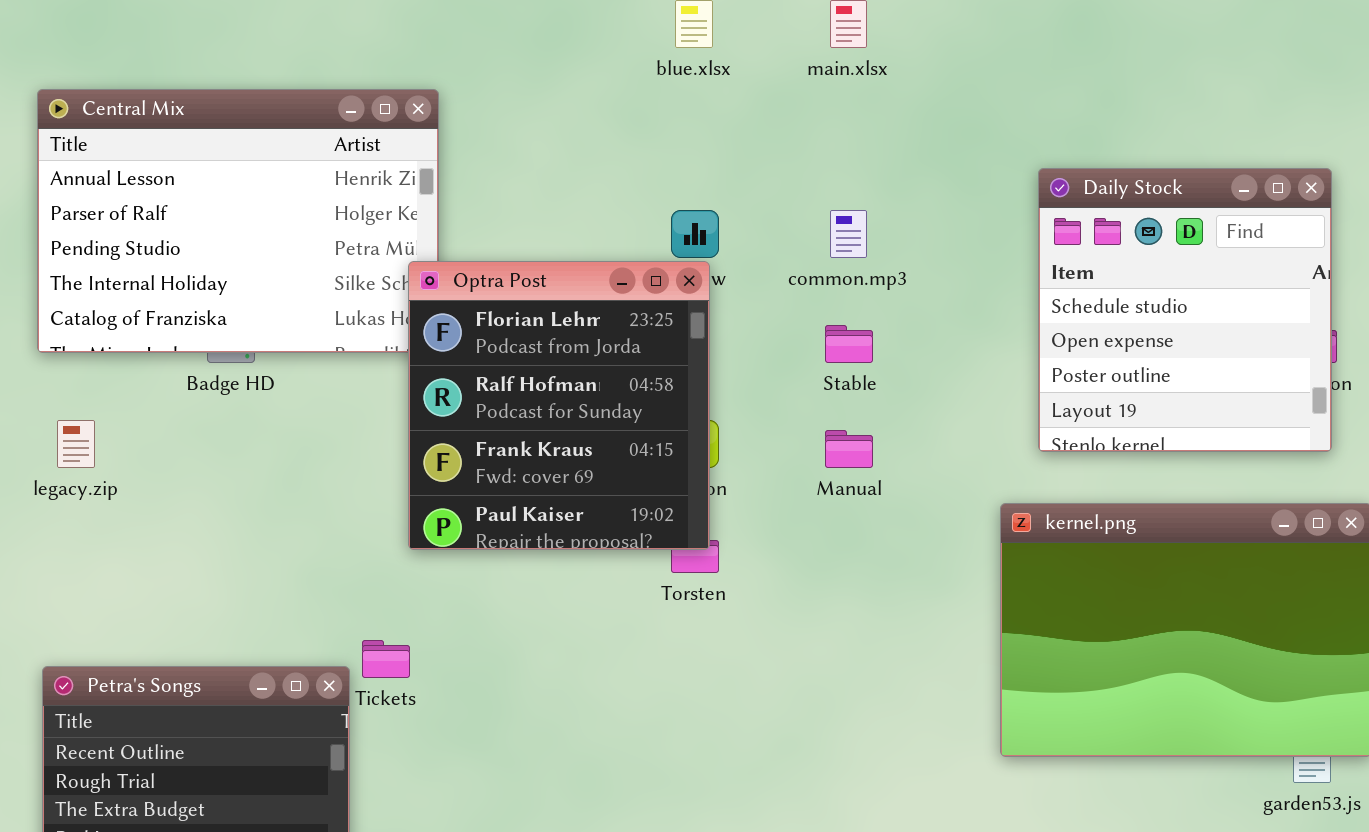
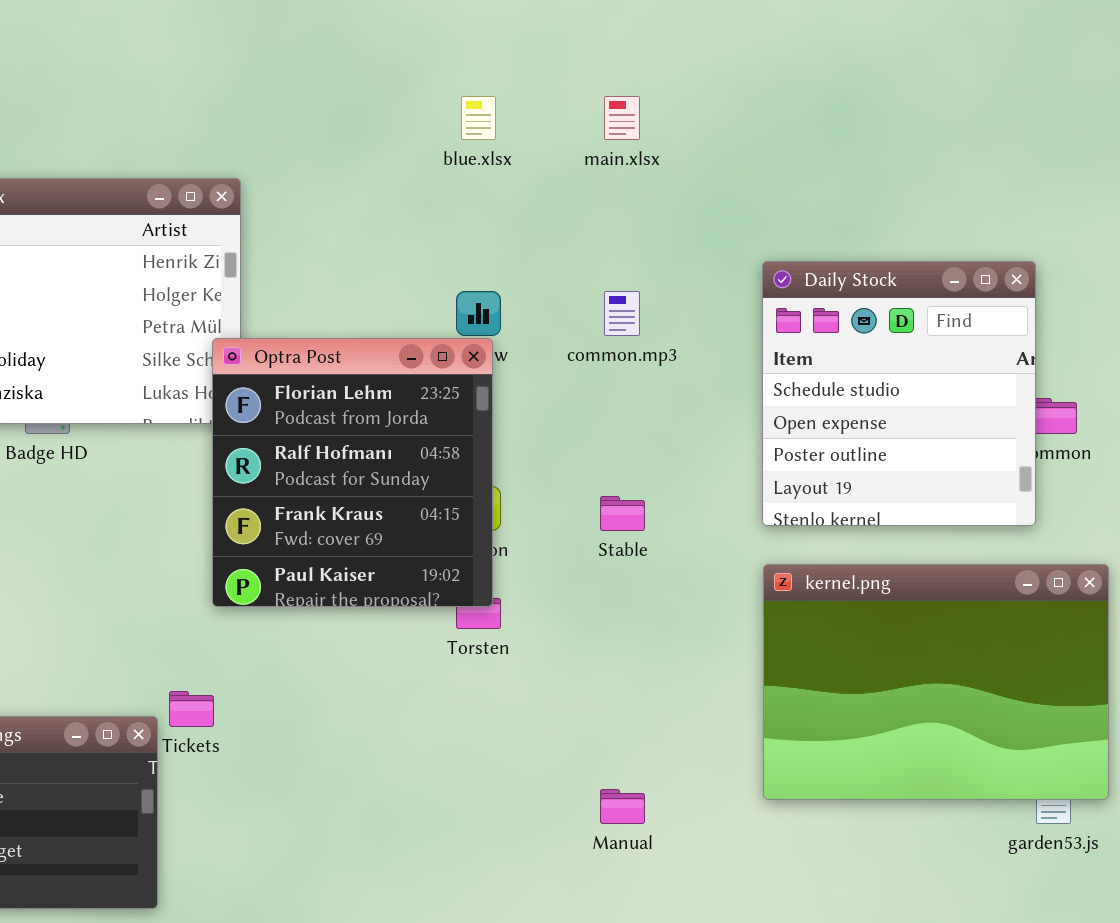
Daily Stock: [1038,168,1332,452] -> [762,261,1036,526], moved
Stable: [825,325,873,363] -> [600,496,645,531], moved
Manual: [825,430,873,468] -> [600,789,645,824], moved

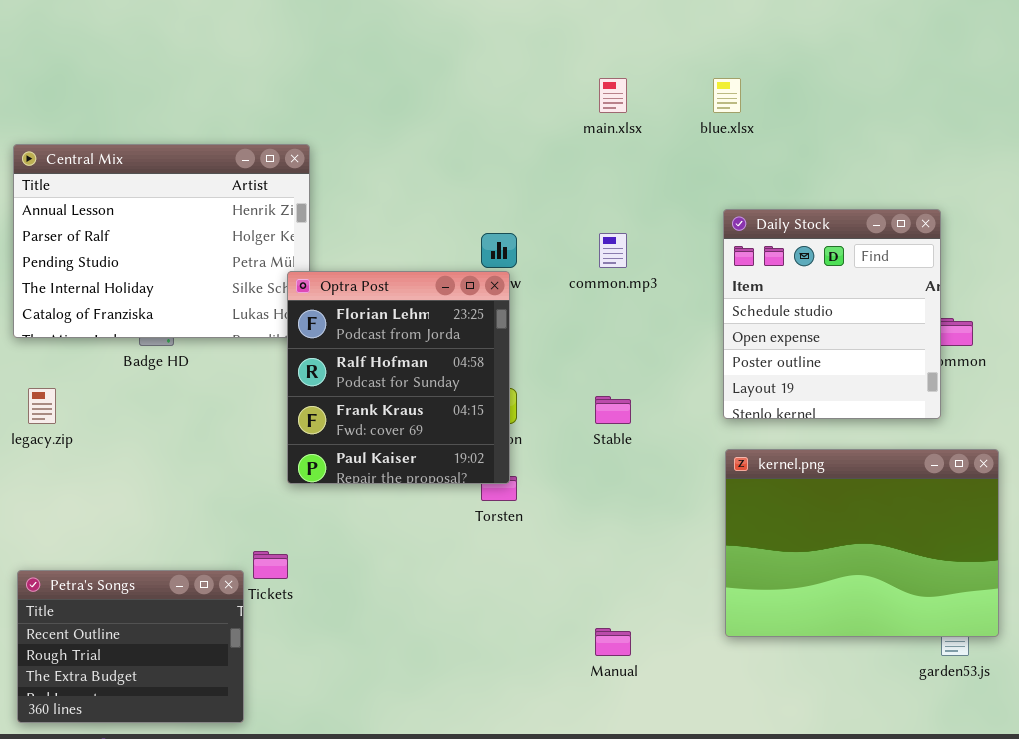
blue.xlsx: [461,96,496,140] -> [713,78,741,113], moved

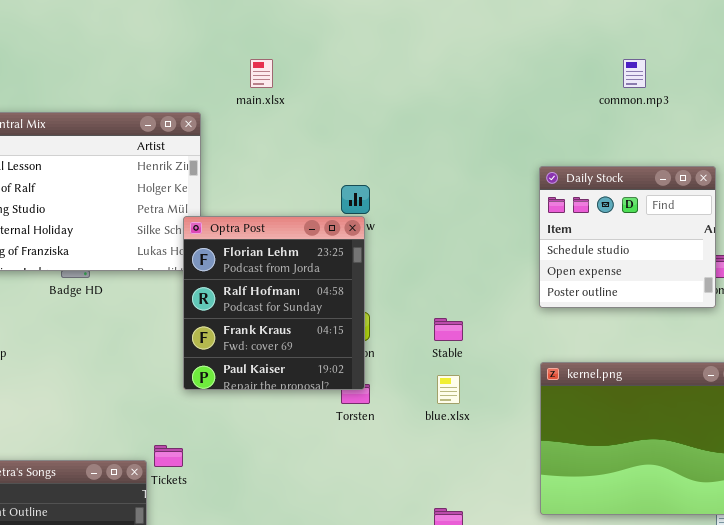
main.xlsx: [599,78,627,113] -> [250,59,273,88], moved
blue.xlsx: [713,78,741,113] -> [437,375,460,404], moved
Daily Stock: [723,209,941,419] -> [539,166,716,308], resized
common.mp3: [599,233,627,268] -> [623,59,646,88], moved

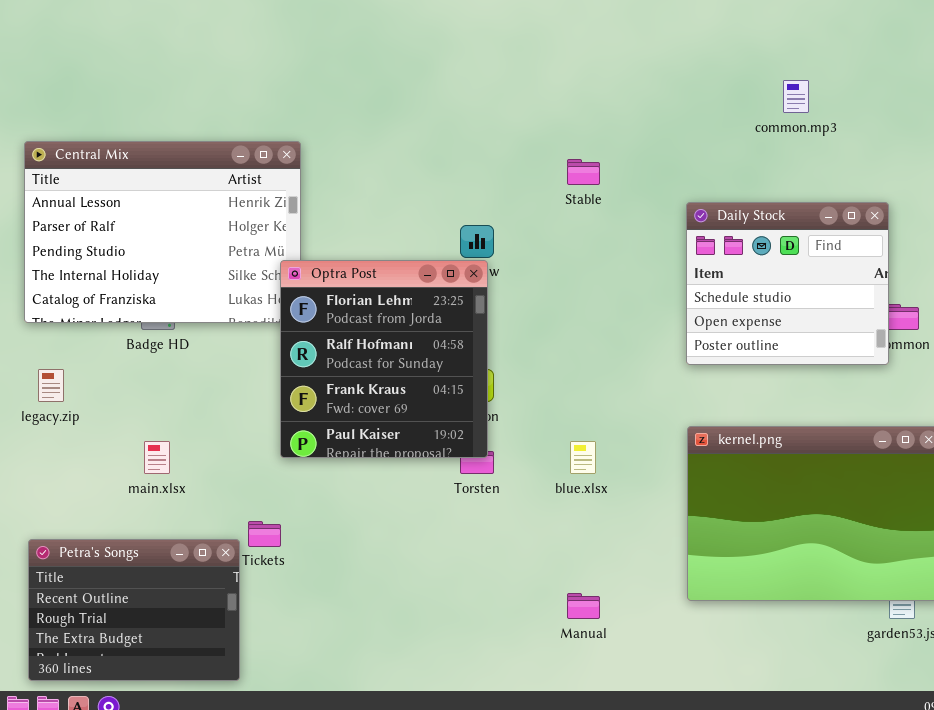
main.xlsx: [250,59,273,88] -> [144,441,170,474], moved
Stable: [434,318,463,341] -> [567,159,600,185], moved

